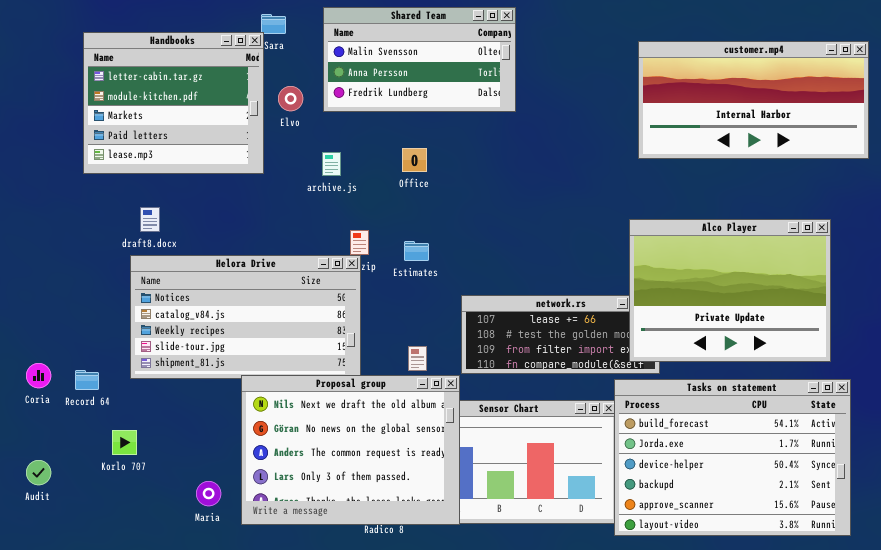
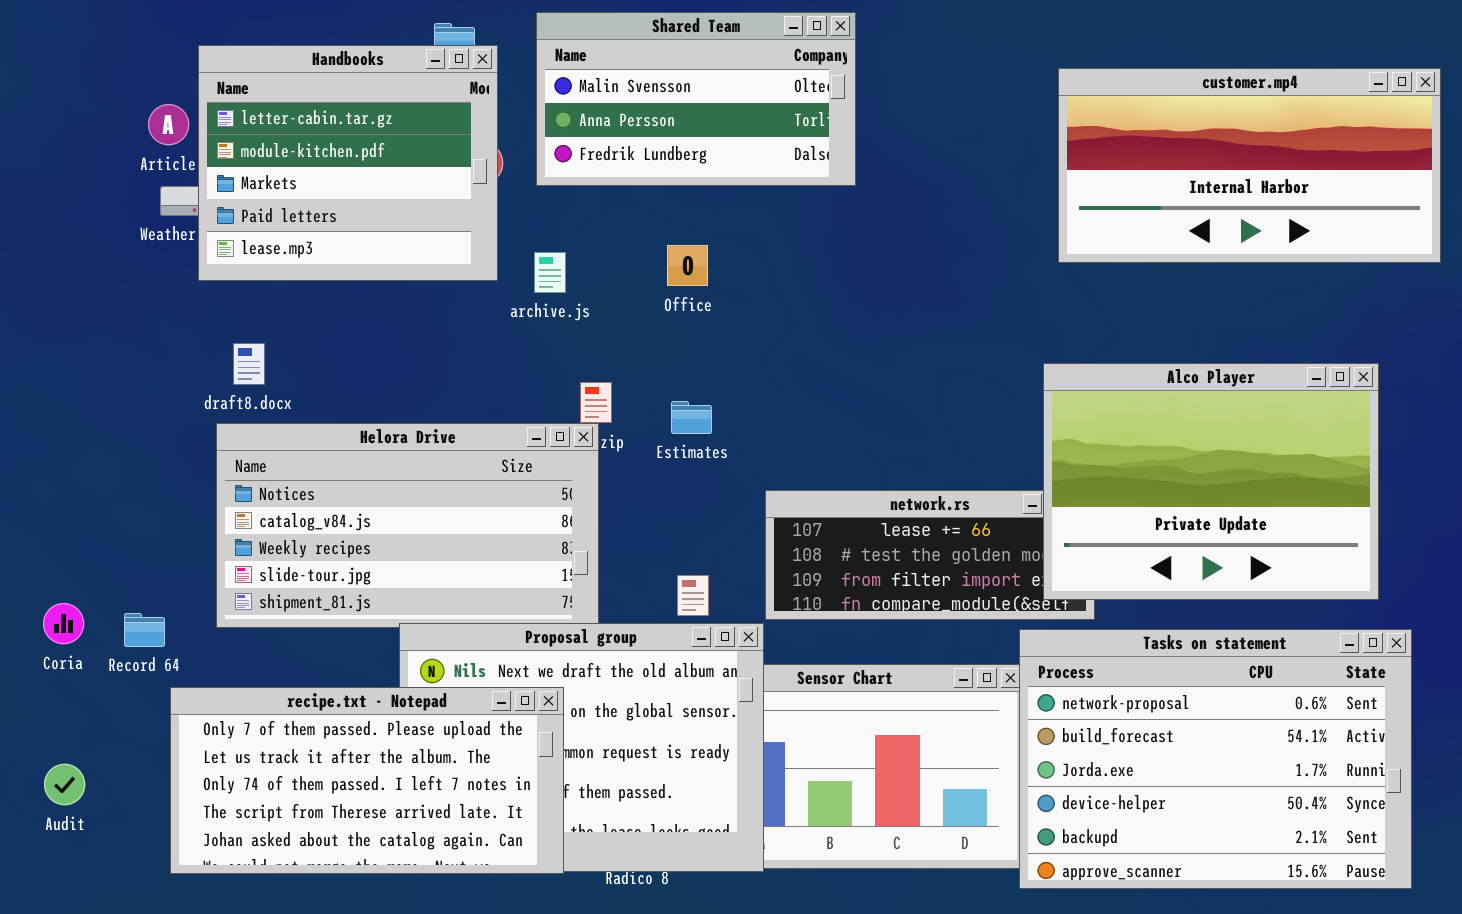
Handbooks: [83,32,264,174] -> [198,45,498,281], moved
Tasks on statement: [614,379,851,536] -> [1019,629,1412,889], scrolled up 1 row
recipe.txt - Notepad: none -> [170,687,564,874], opened

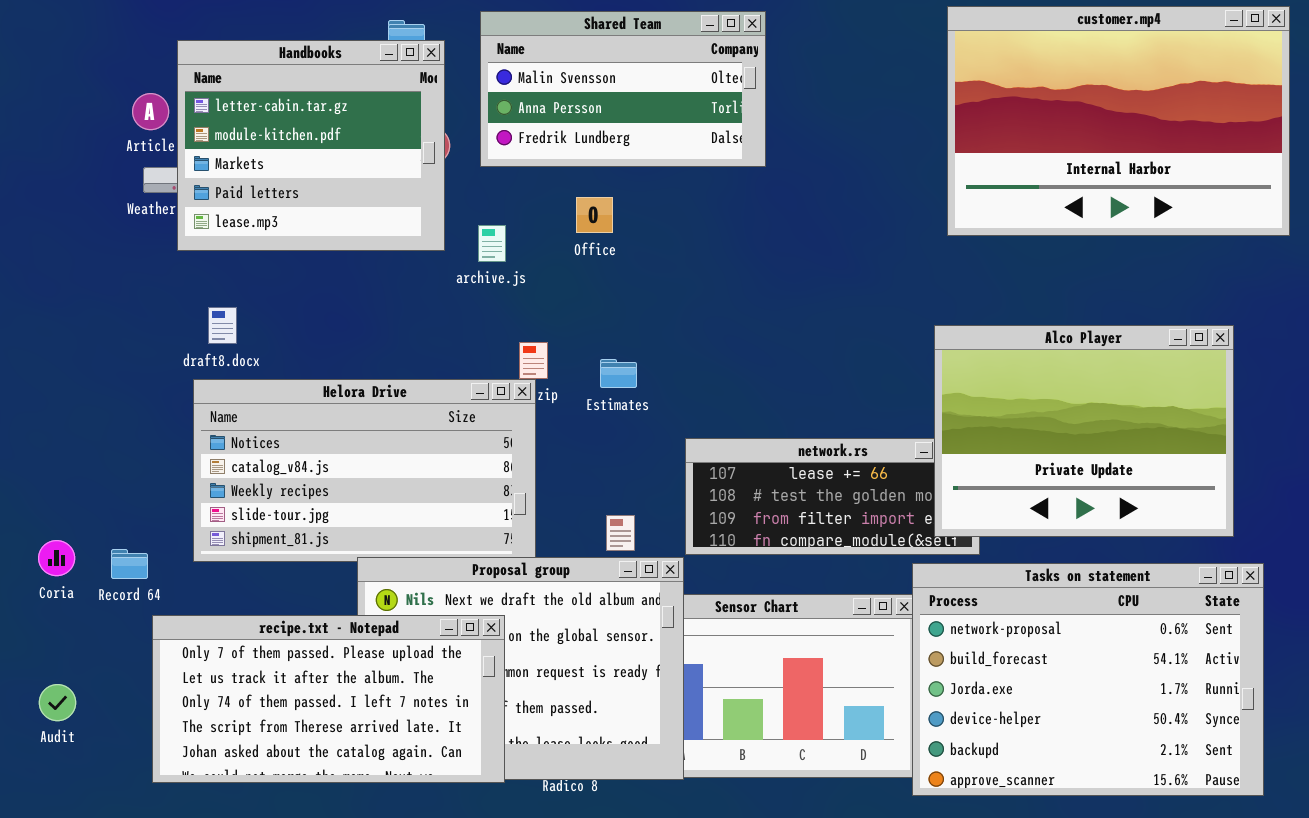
customer.mp4: [1058,68,1441,263] -> [947,6,1290,236], resized
Office: [667,245,708,286] -> [576,197,613,233], moved

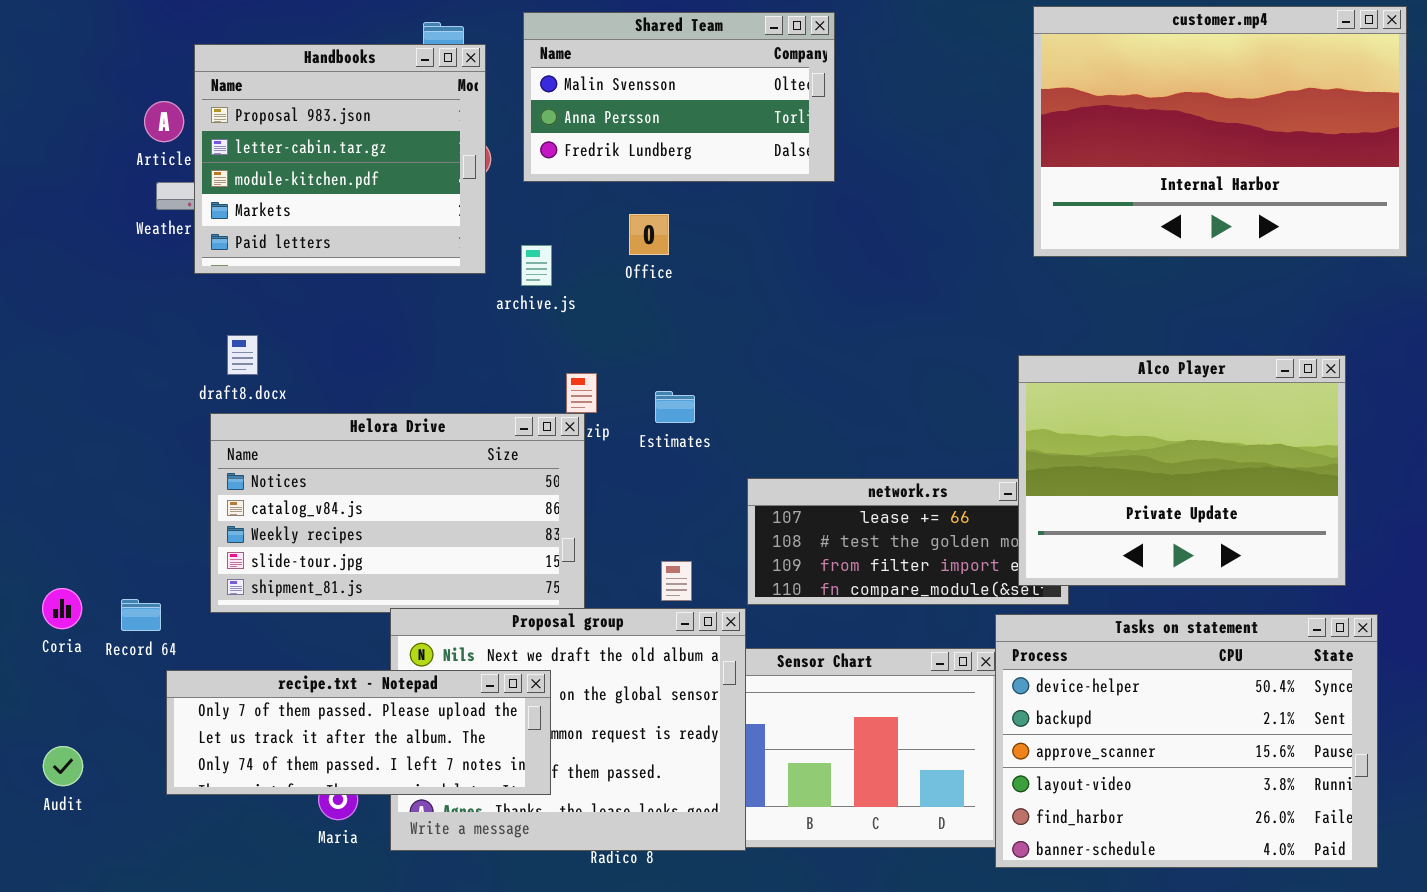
Handbooks: [177,40,445,251] -> [194,44,486,274], scrolled up 1 row
Tasks on statement: [912,563,1264,796] -> [995,614,1378,868], scrolled down 3 rows
recipe.txt - Notepad: [152,615,505,783] -> [166,670,551,795], resized

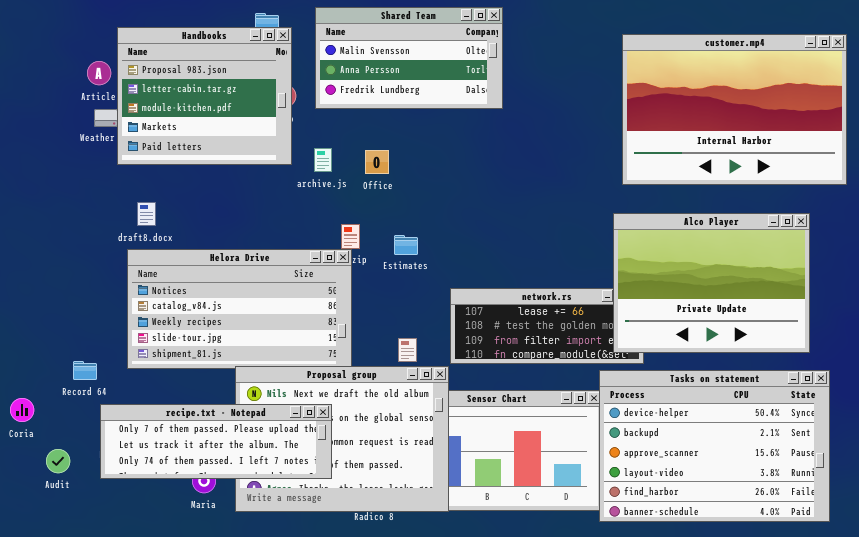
customer.mp4: [1033,6,1407,257] -> [622,34,847,185], moved
Office: [629,214,669,255] -> [365,150,389,174], moved
Coria: [42,588,82,629] -> [10,398,34,422], moved
Audit: [43,746,83,786] -> [46,449,70,473], moved

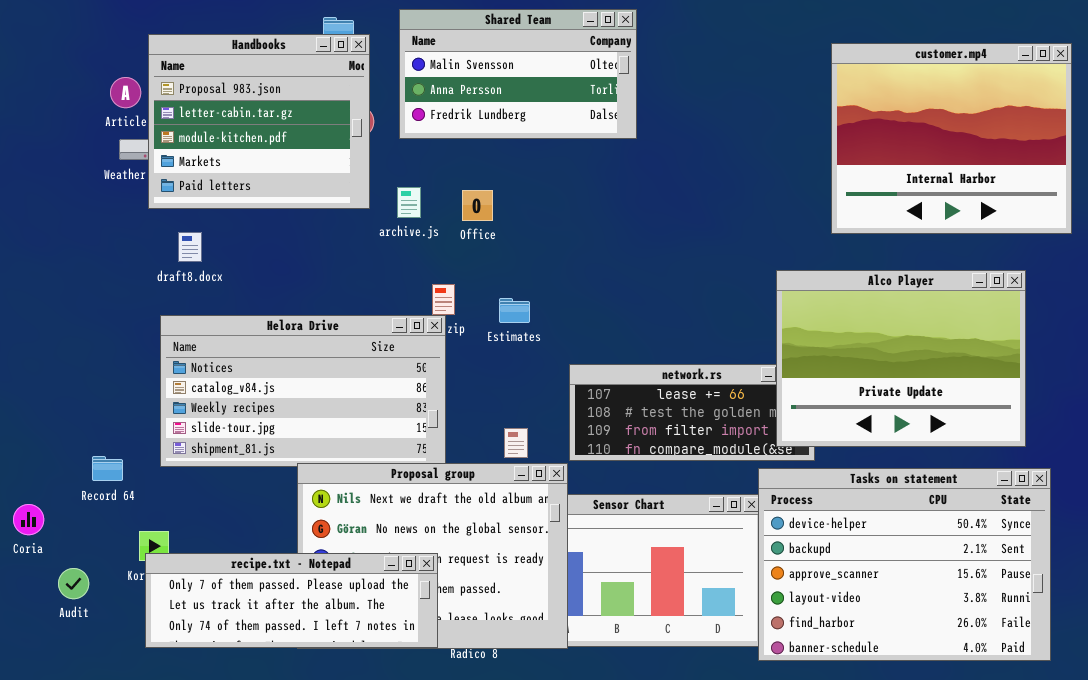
customer.mp4: [622,34,847,185] -> [831,43,1072,234], resized
draft8.docx: [137,202,156,226] -> [178,232,202,262], moved
recipe.txt - Notepad: [100,404,332,479] -> [145,553,438,648], moved

